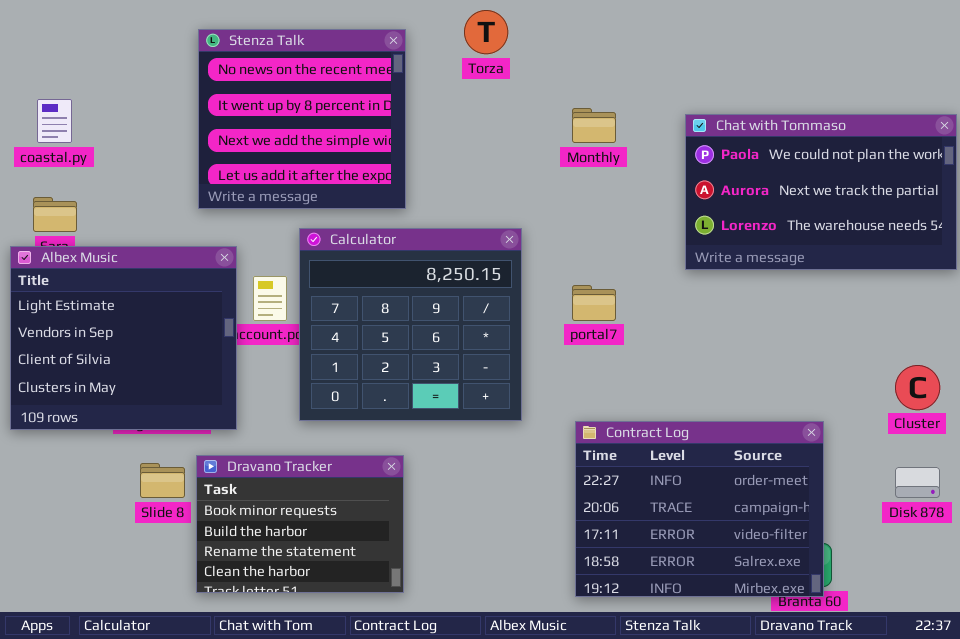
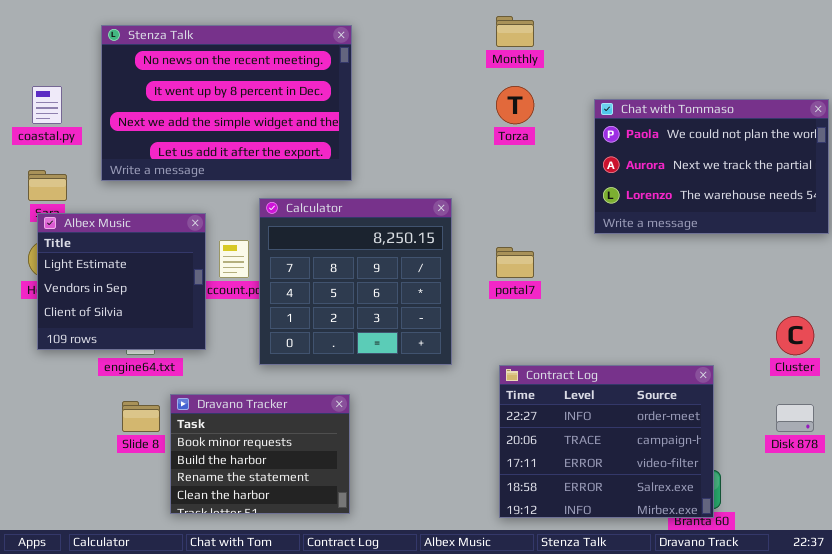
Torza: [464,10,508,54] -> [496,86,534,124], moved
Stenza Talk: [198,29,406,209] -> [101,25,352,181], resized
Monthly: [572,108,616,143] -> [496,16,534,47], moved
Albex Music: [10,246,237,430] -> [37,213,206,350], resized

